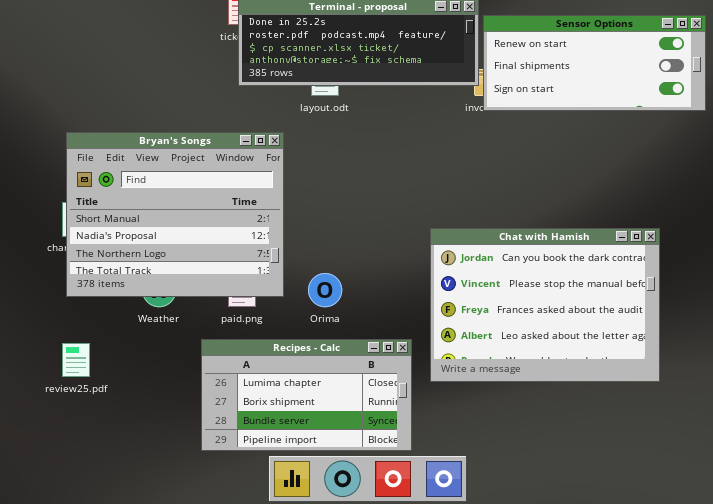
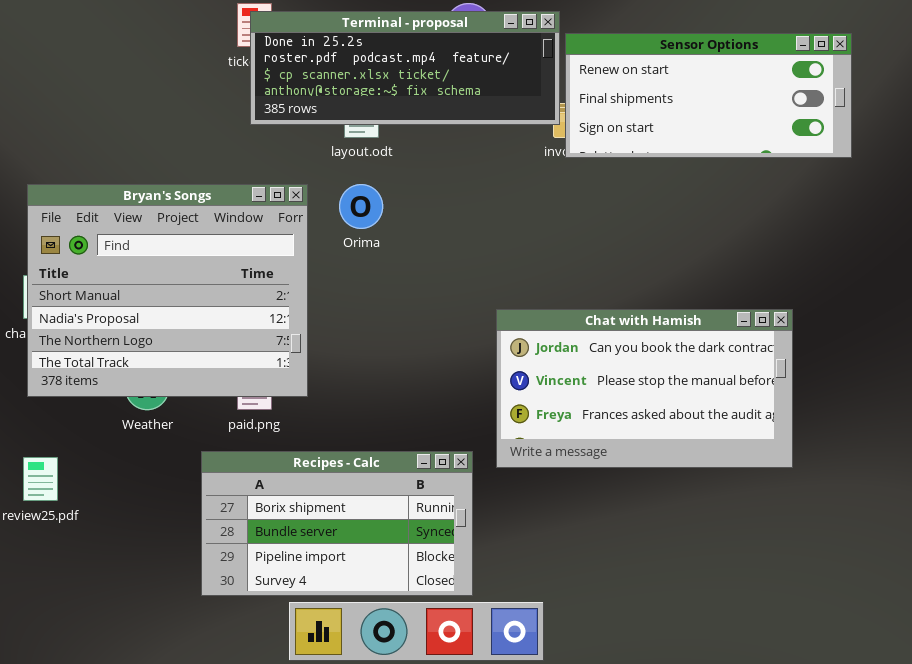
Chat with Hamish: [430,228,660,382] -> [496,309,793,468], resized
Orima: [308,273,342,307] -> [339,184,383,229], moved
Recipes - Calc: [201,339,412,451] -> [201,451,473,596], scrolled down 1 row

